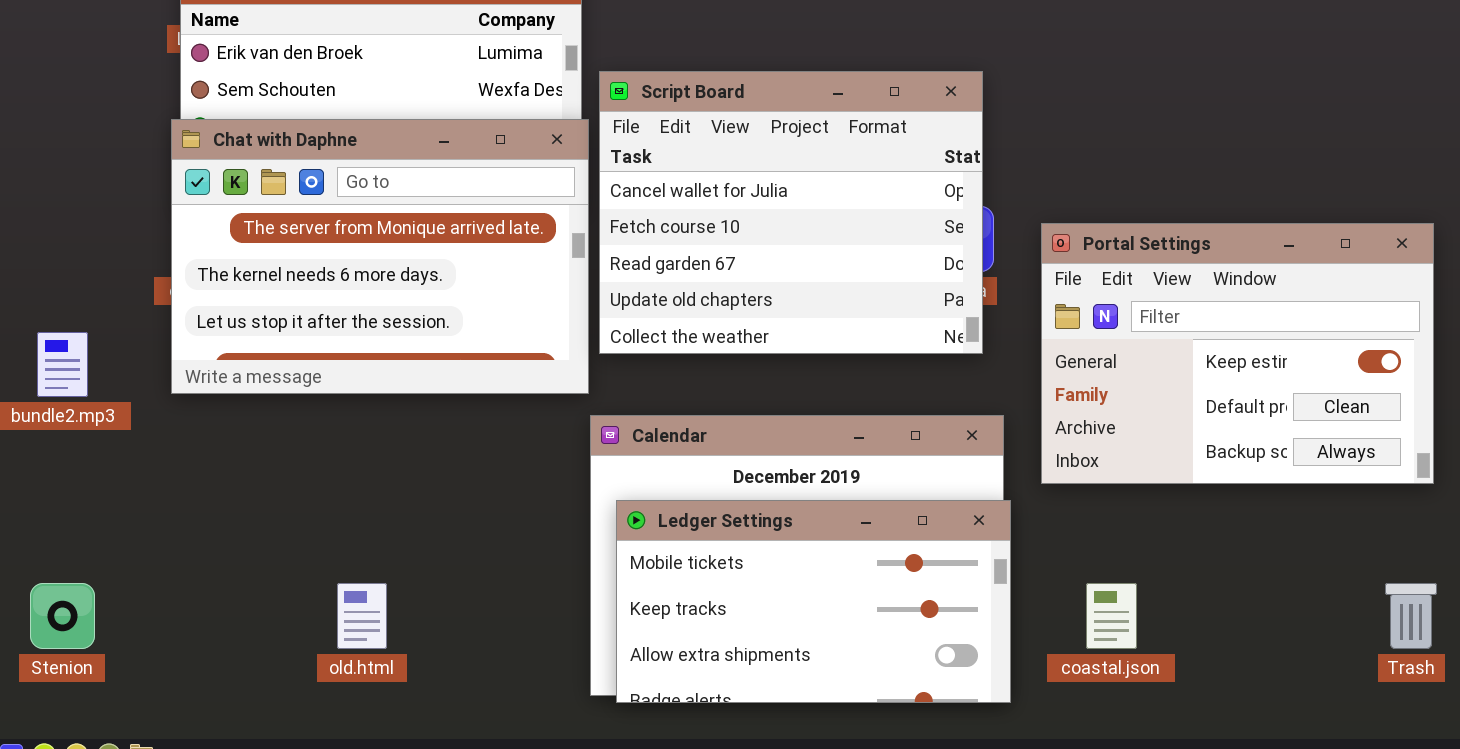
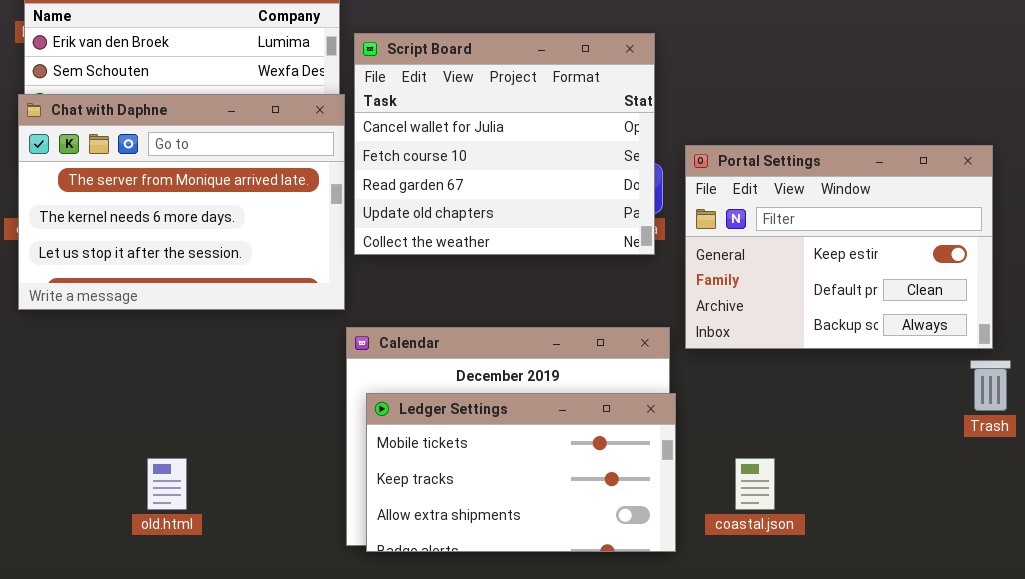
Script Board: [599,71,983,354] -> [354,33,655,255], moved
Portal Settings: [1041,223,1434,484] -> [685,145,993,349], moved
Trash: [1385,583,1437,649] -> [970,360,1011,411], moved

